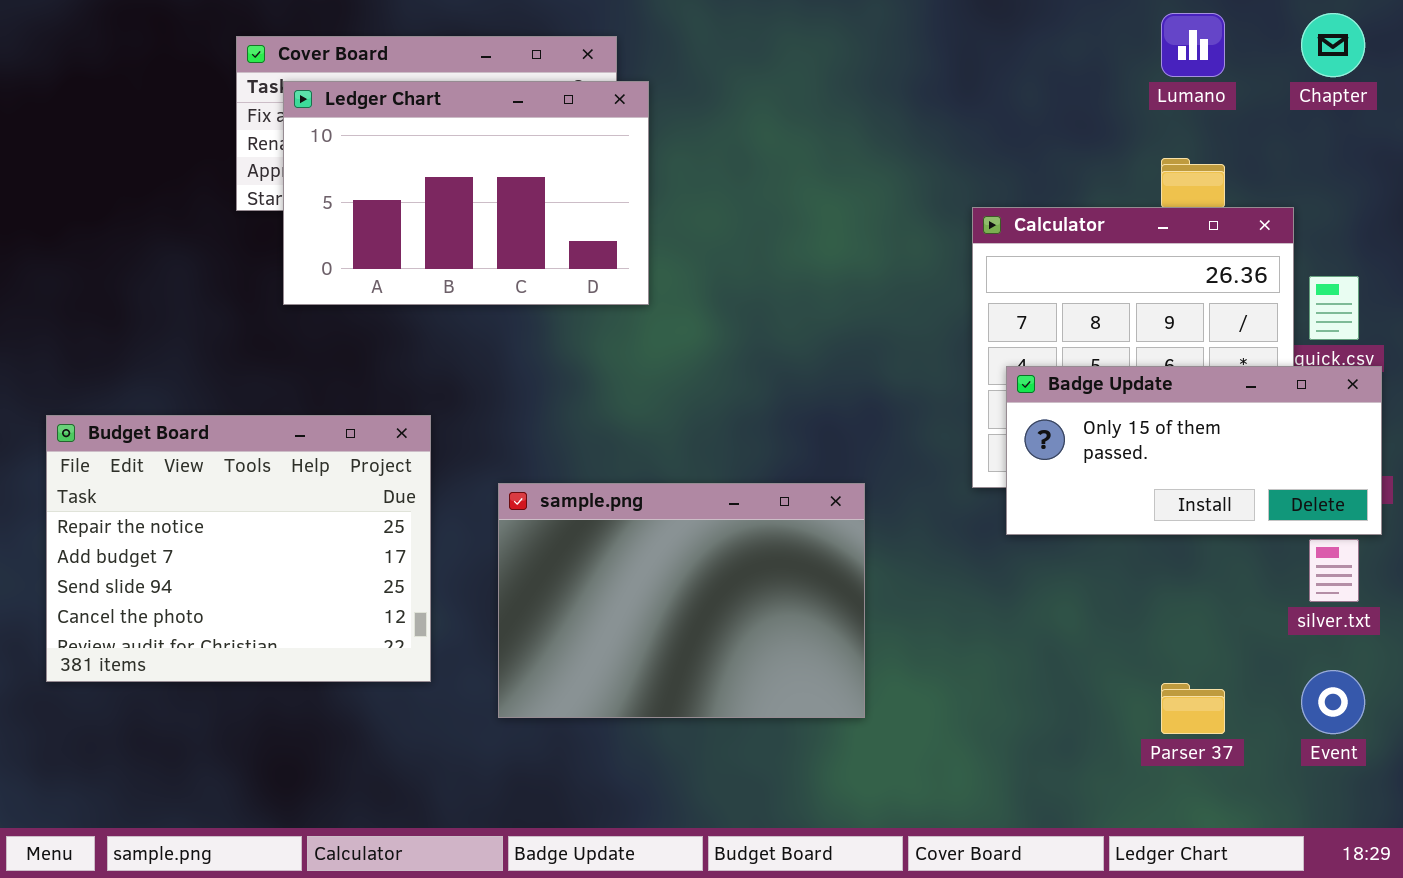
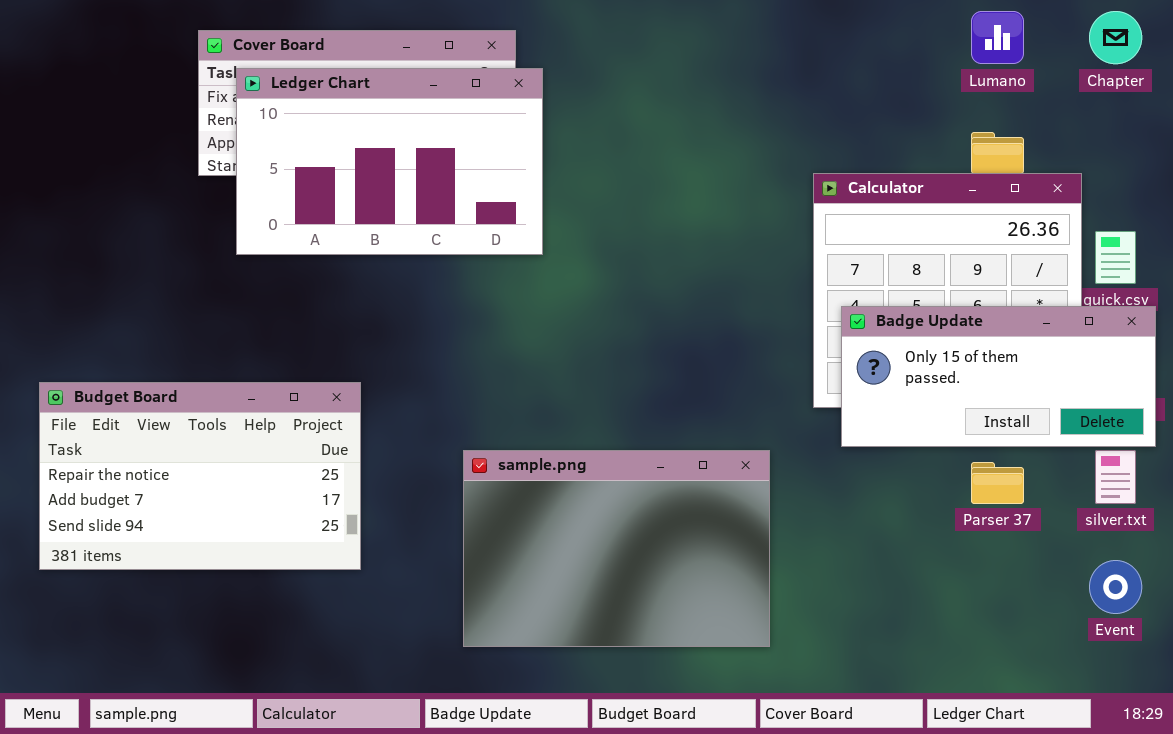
Budget Board: [46,415,431,682] -> [39,382,361,570], resized
sample.png: [498,483,865,718] -> [463,450,770,647], moved
Parser 37: [1161,683,1225,734] -> [971,462,1024,504], moved

